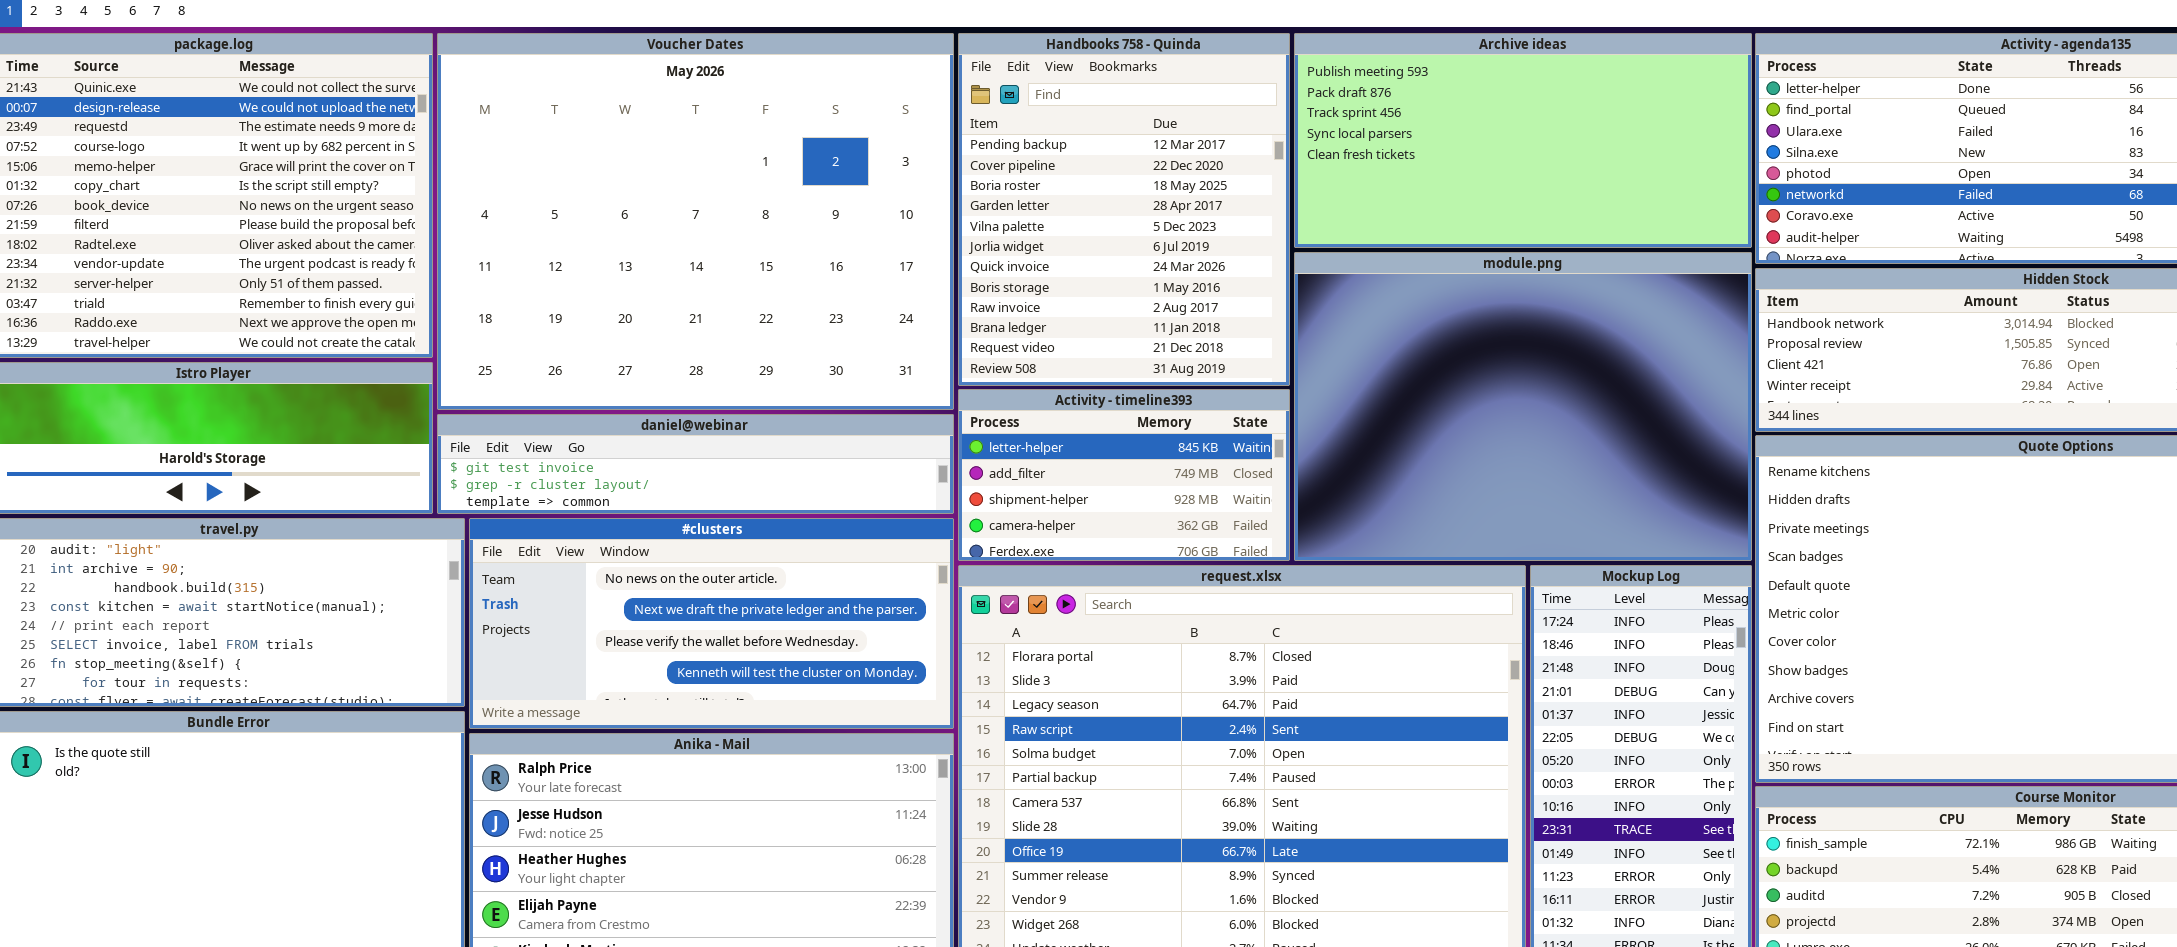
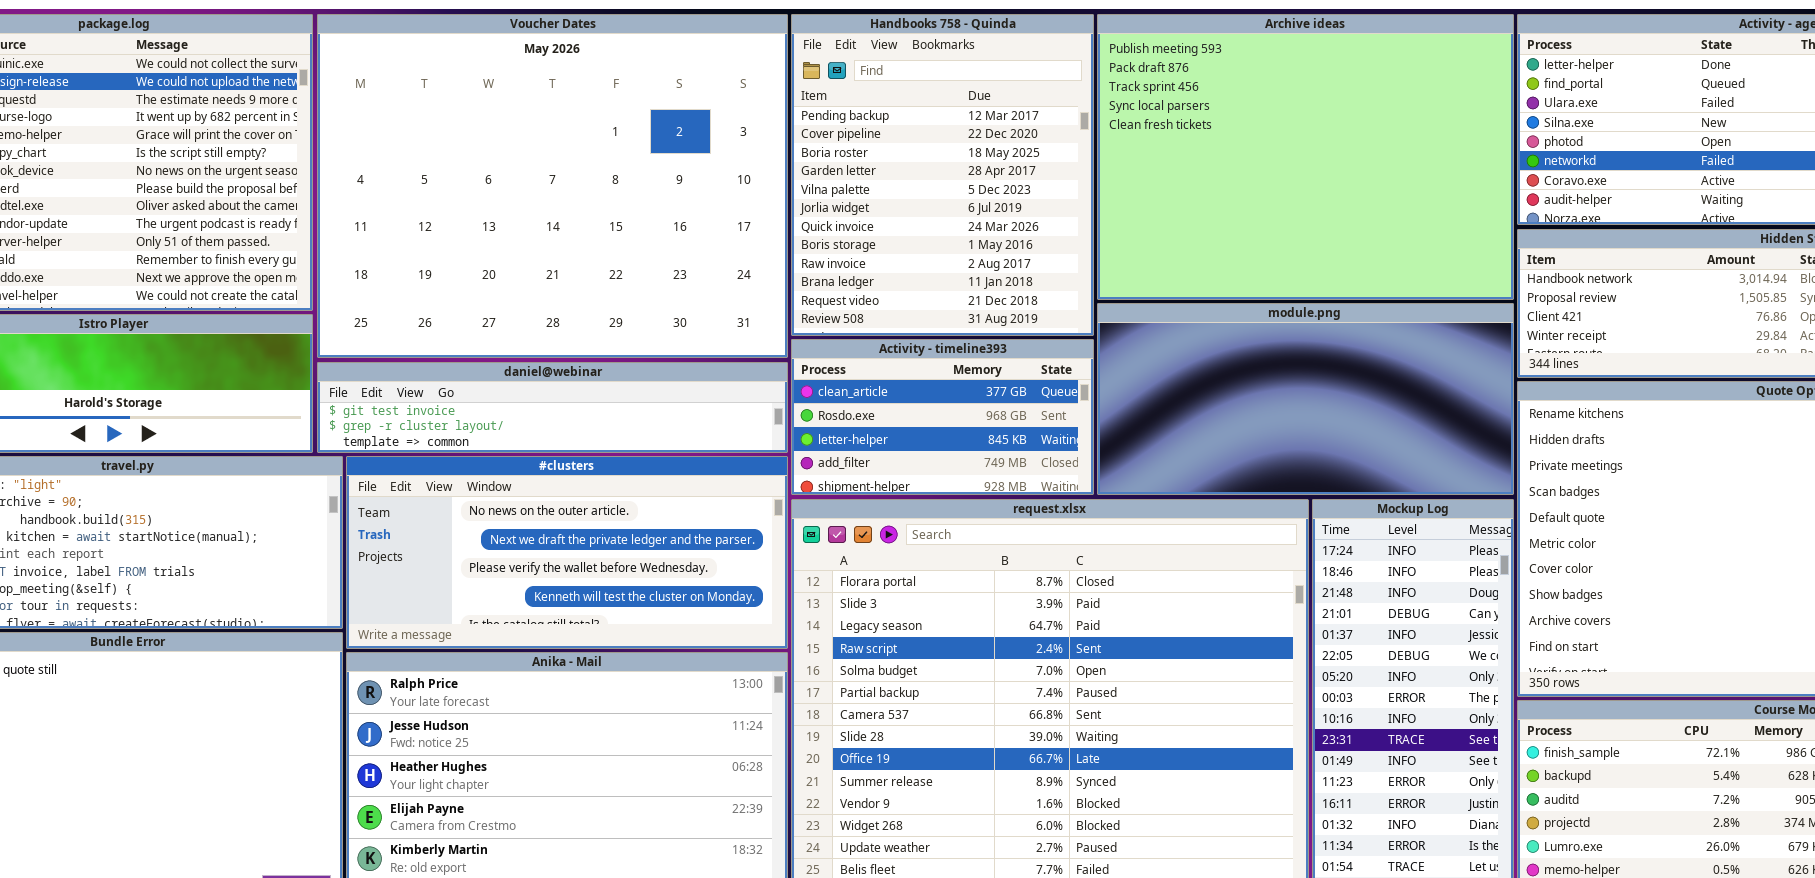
Archive ideas: [1294,33,1752,248] -> [1097,14,1514,300], resized
module.png: [1294,252,1752,561] -> [1097,303,1514,495], resized
Activity - timeline393: [958,389,1290,561] -> [791,339,1094,495], scrolled up 2 rows

